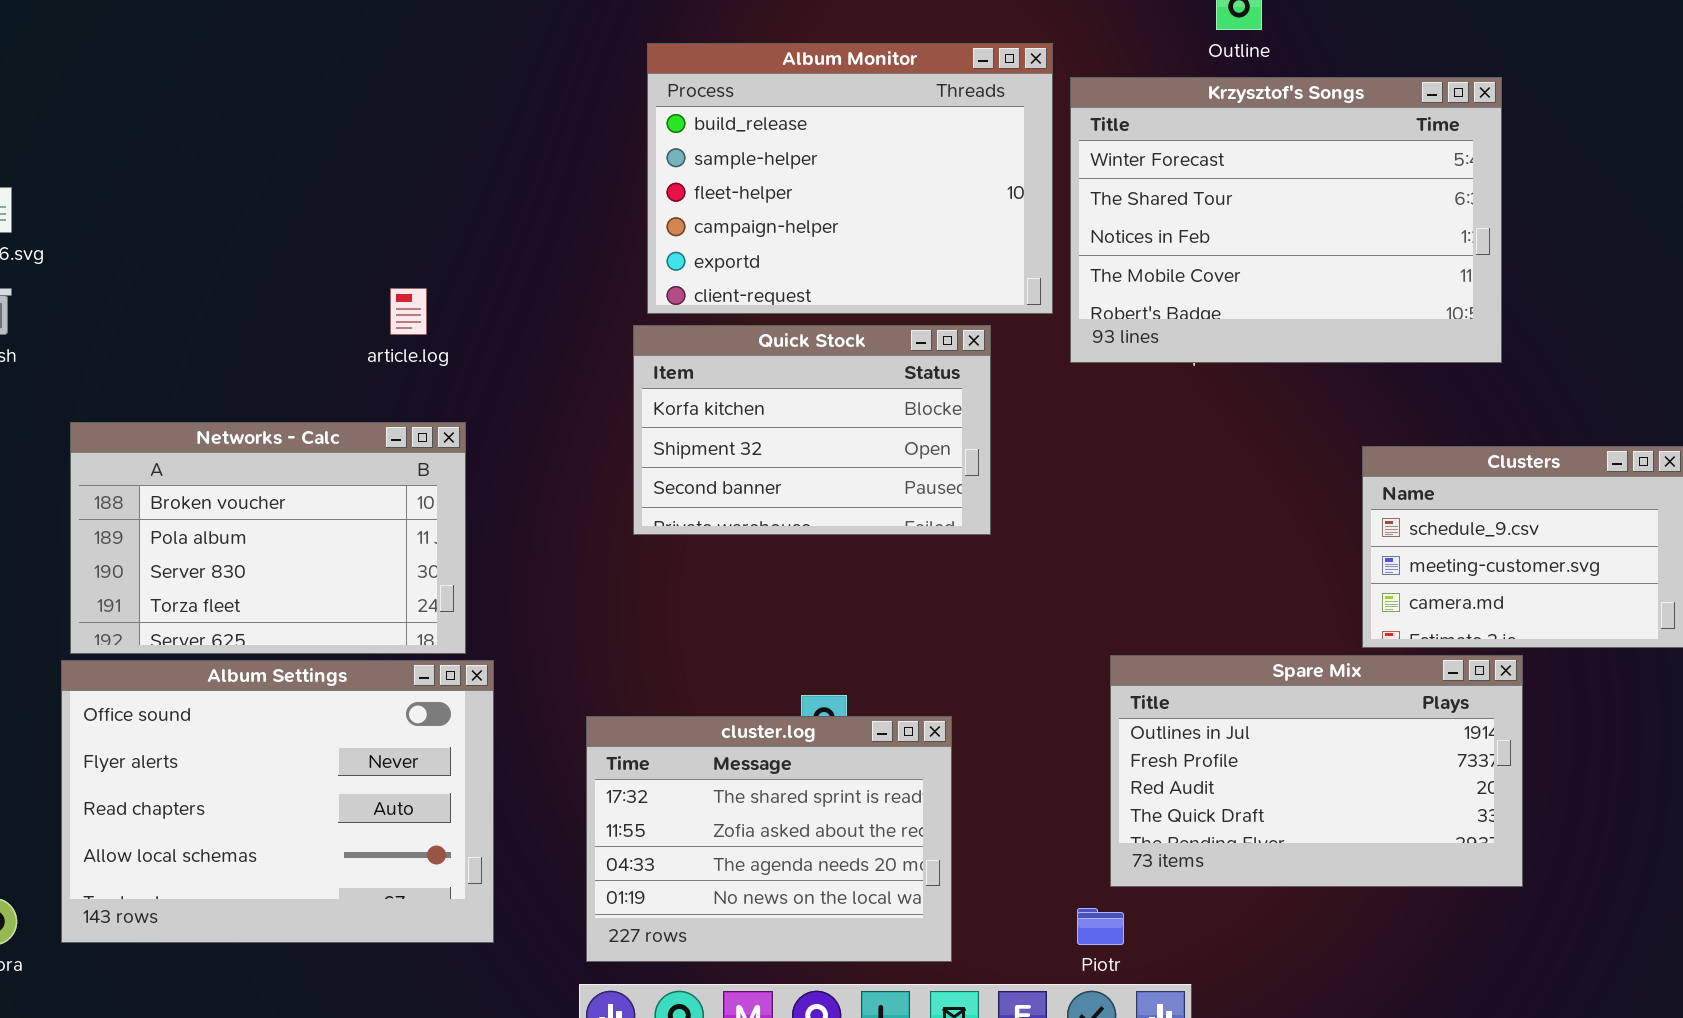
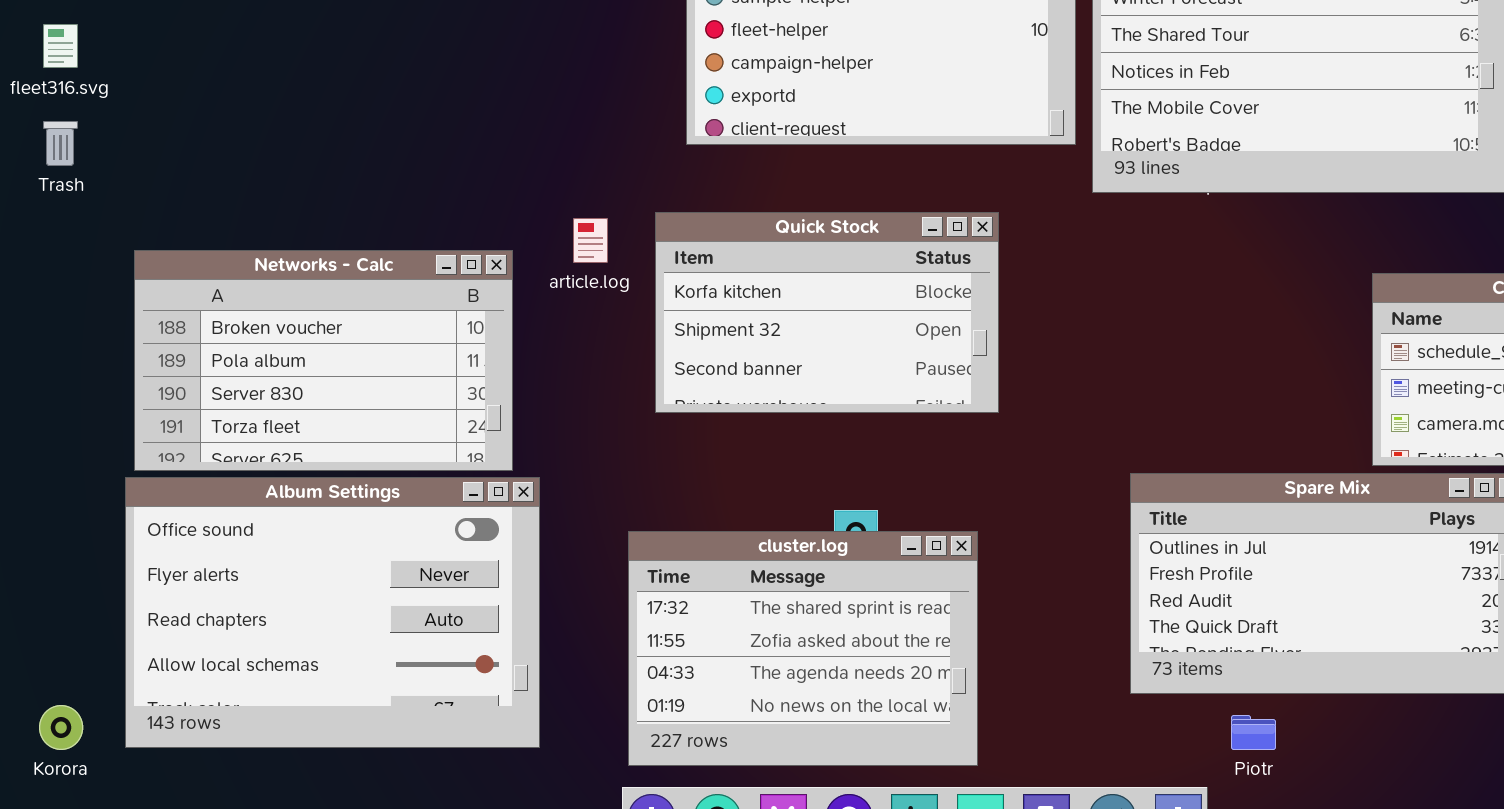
article.log: [390,288,427,335] -> [573,218,608,263], moved
Quick Stock: [633,325,991,535] -> [655,212,999,413], moved
Piotr: [1077,908,1124,945] -> [1231,715,1276,750], moved

